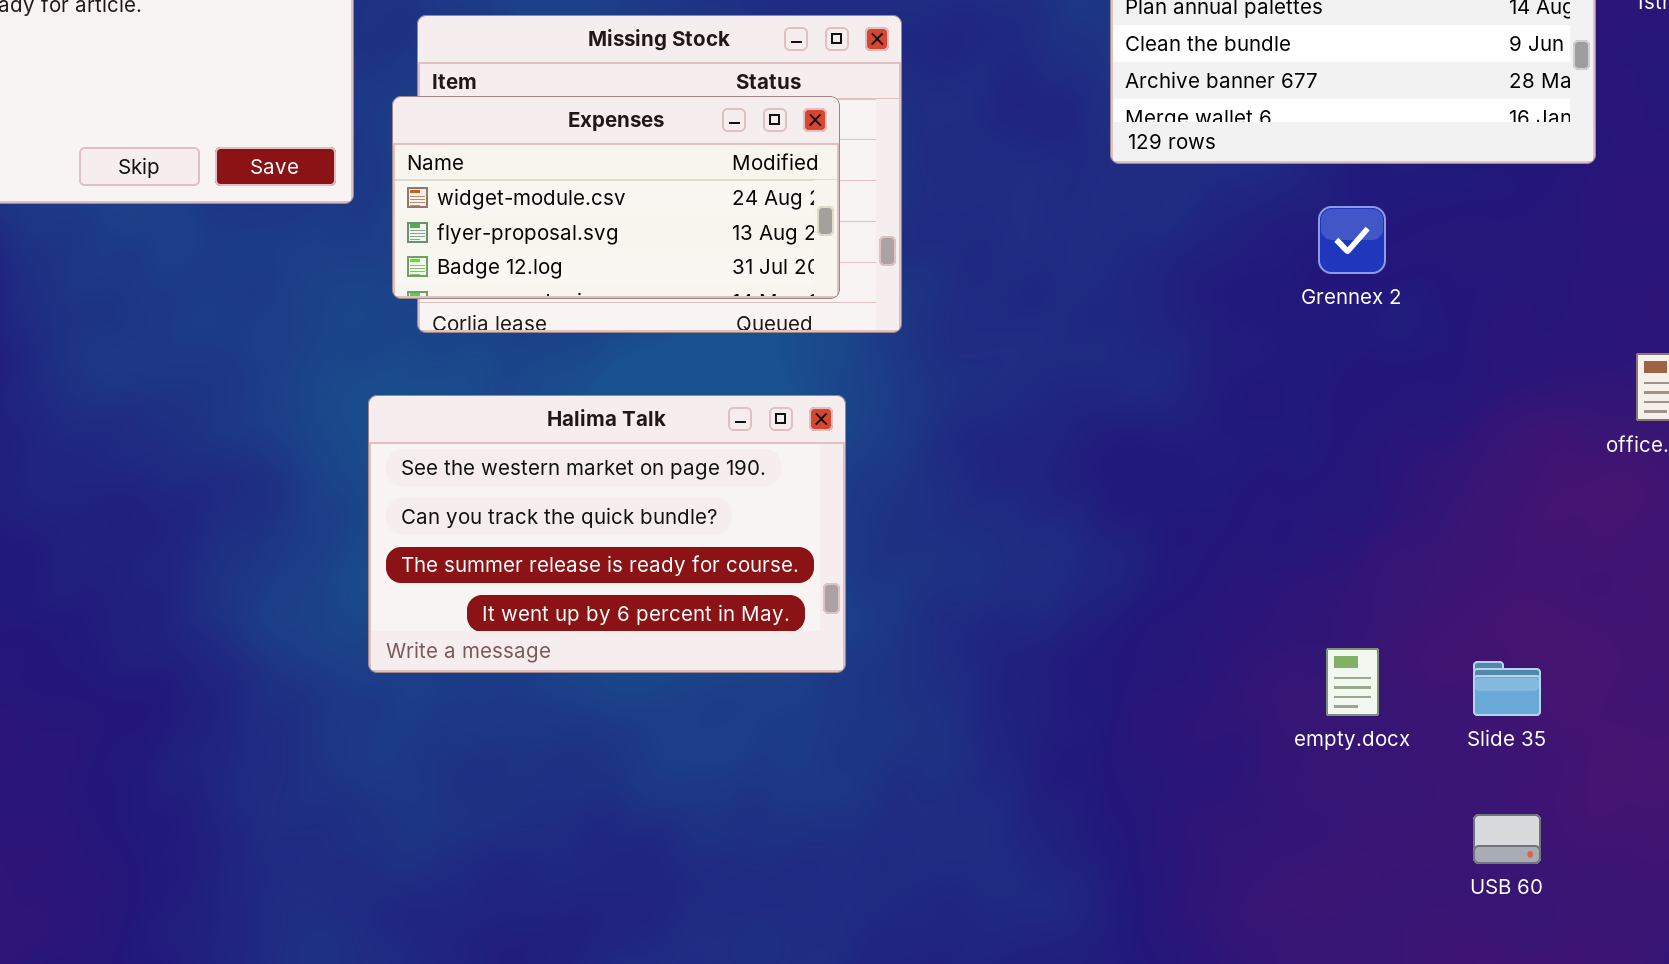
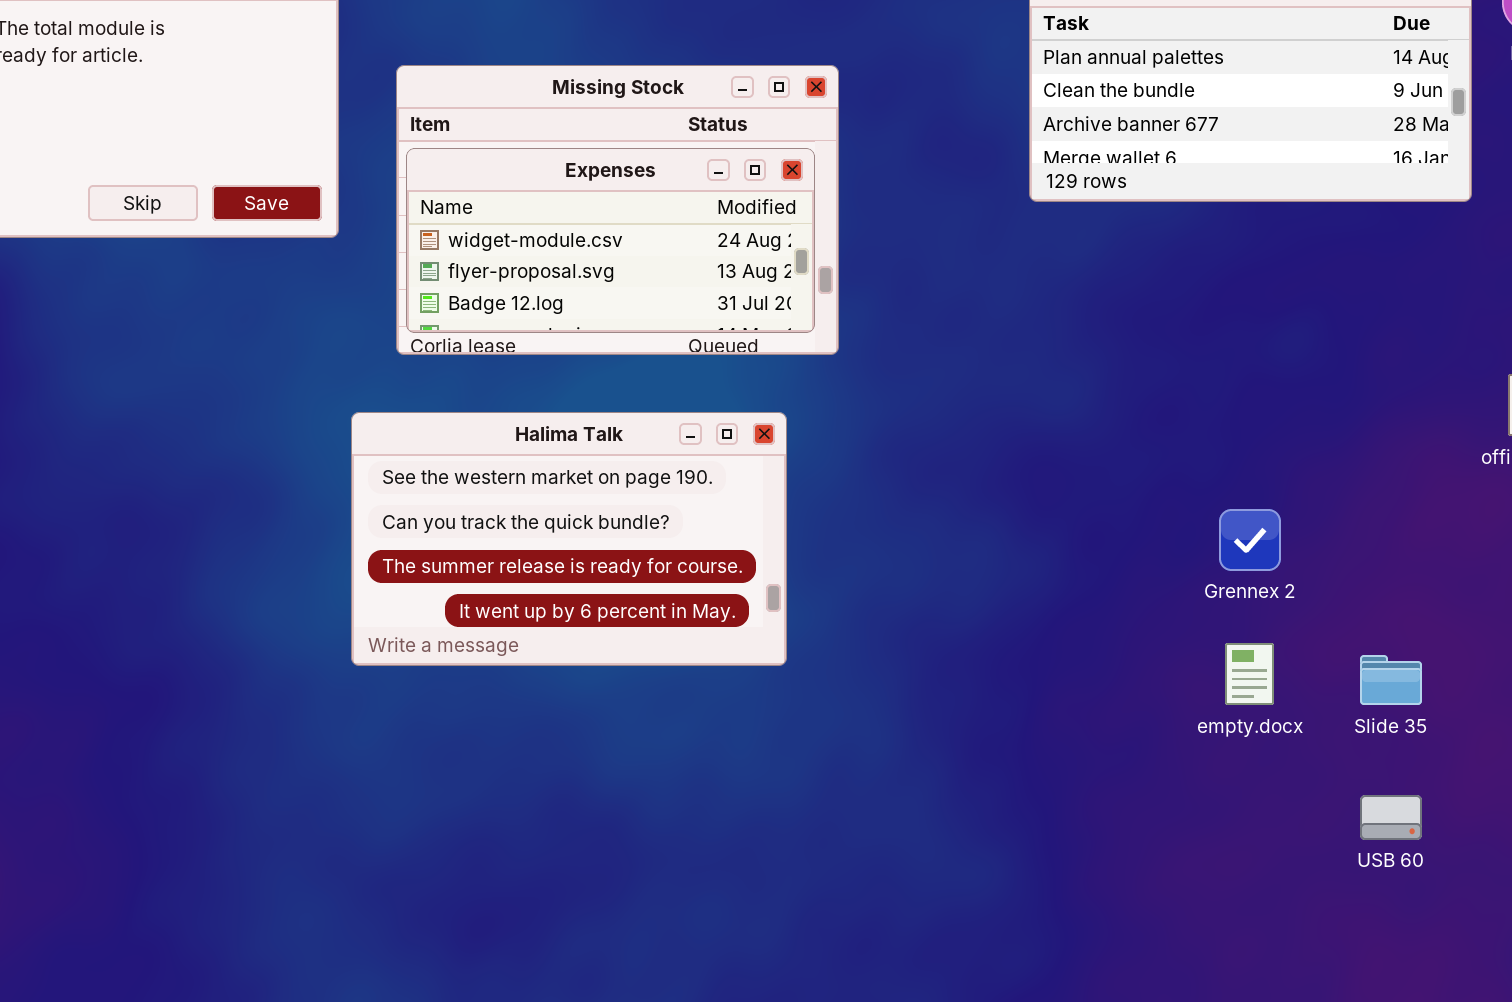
Expenses: [392,96,840,299] -> [406,148,815,333], moved
Grennex 2: [1318,206,1386,274] -> [1219,509,1281,571], moved

